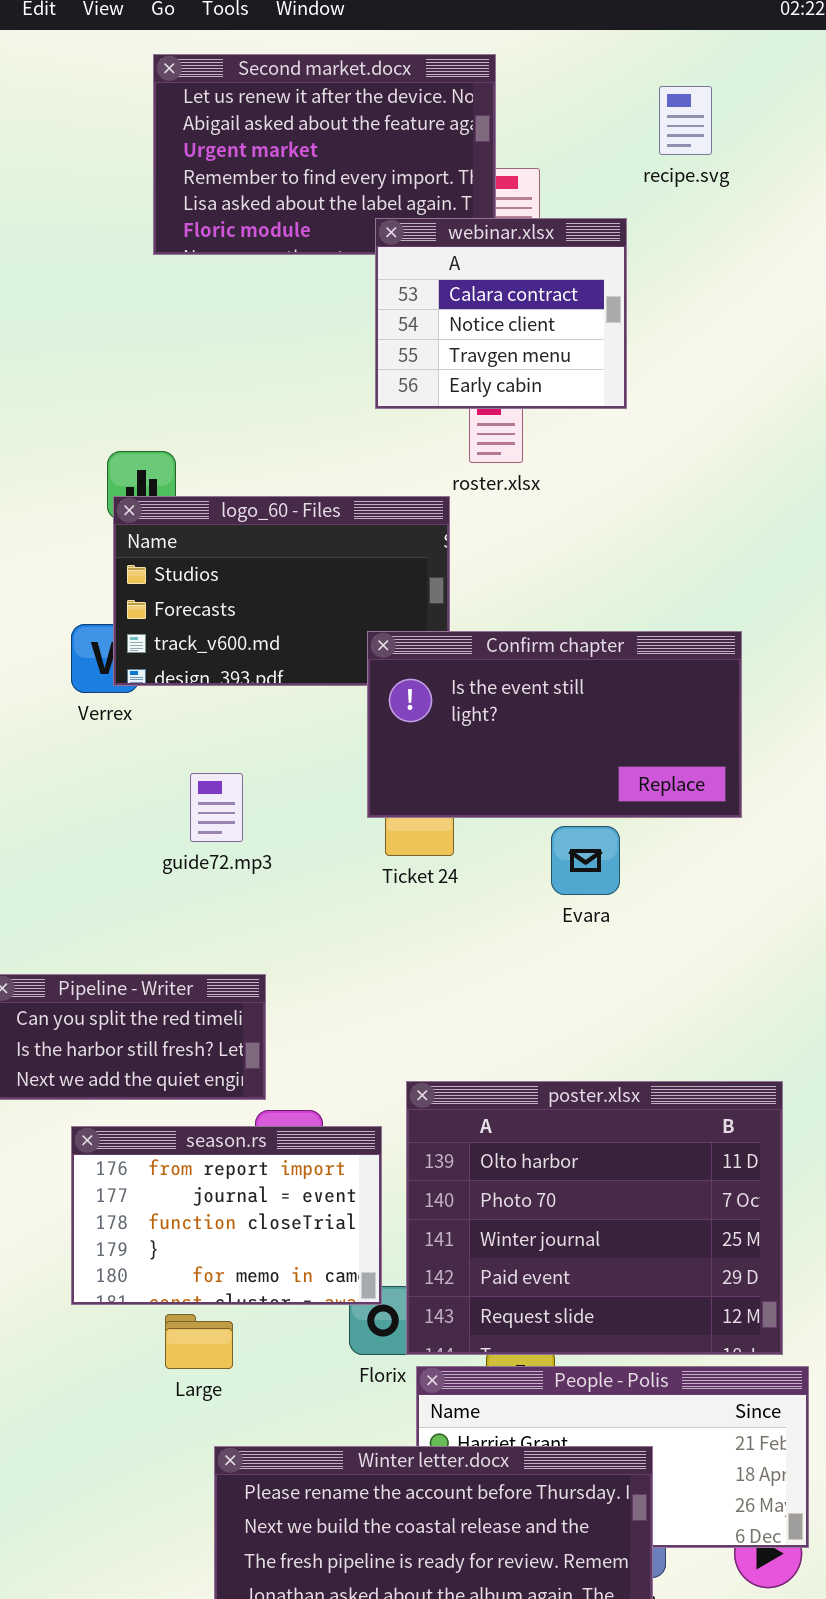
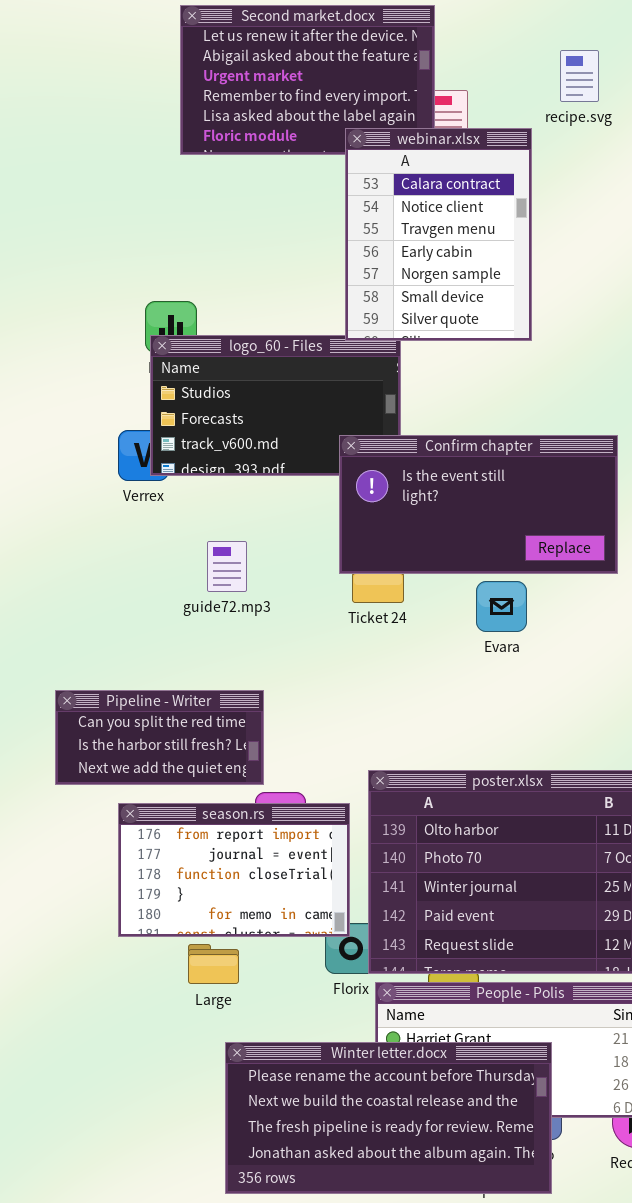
recipe.svg: [659,86,712,155] -> [560,50,599,102], moved
webinar.xlsx: [375,218,627,409] -> [345,128,532,341], resized

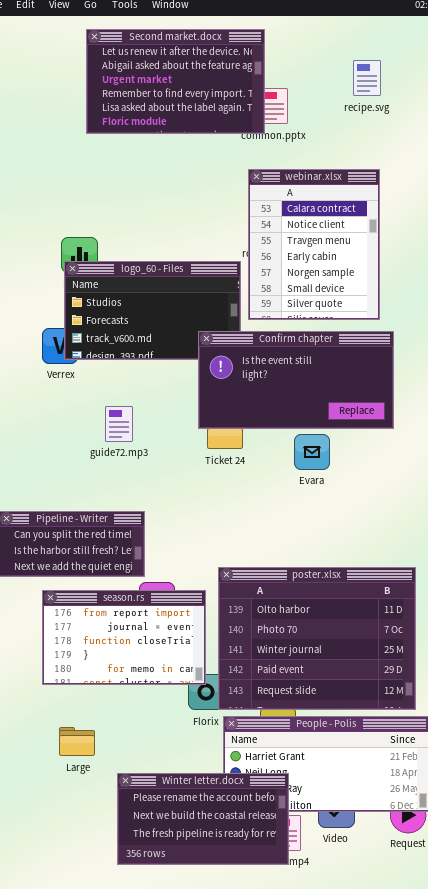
webinar.xlsx: [345,128,532,341] -> [248,169,380,320], moved
Large: [188,944,239,984] -> [59,727,95,756], moved
Winter letter.docx: [225,1042,552,1194] -> [117,773,289,865], resized

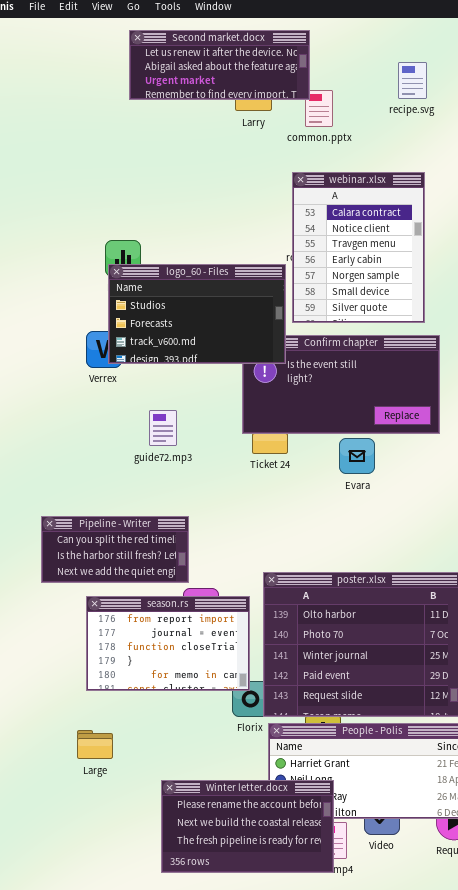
Second market.docx: [86,29,265,134] -> [129,30,310,100], resized
logo_60 - Files: [64,261,241,360] -> [108,264,286,364], raised
Large: [59,727,95,756] -> [77,730,113,759], moved

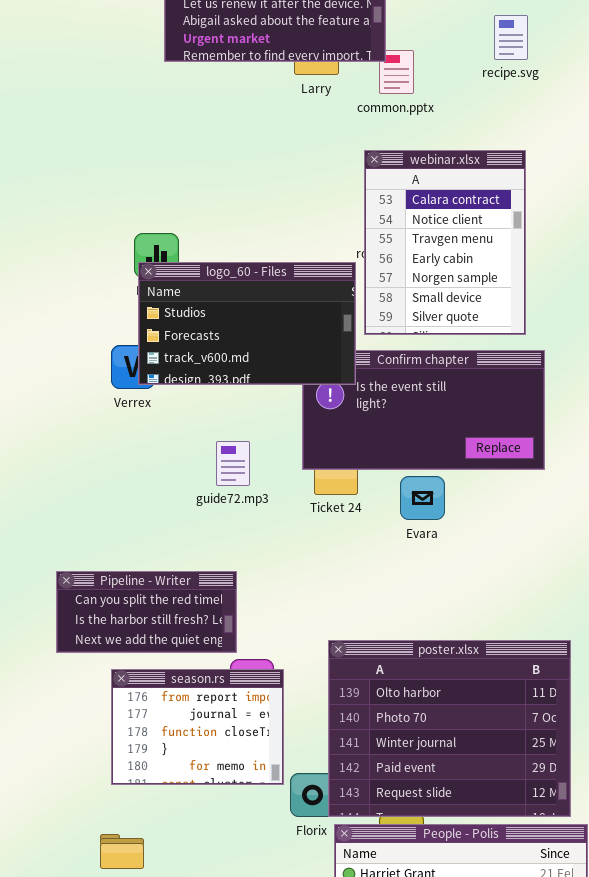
guide72.mp3: [149,410,177,446] -> [216,441,250,486], moved
Evara: [339,438,375,474] -> [400,476,445,520], moved
season.rs: [86,596,250,691] -> [111,669,284,785], resized

